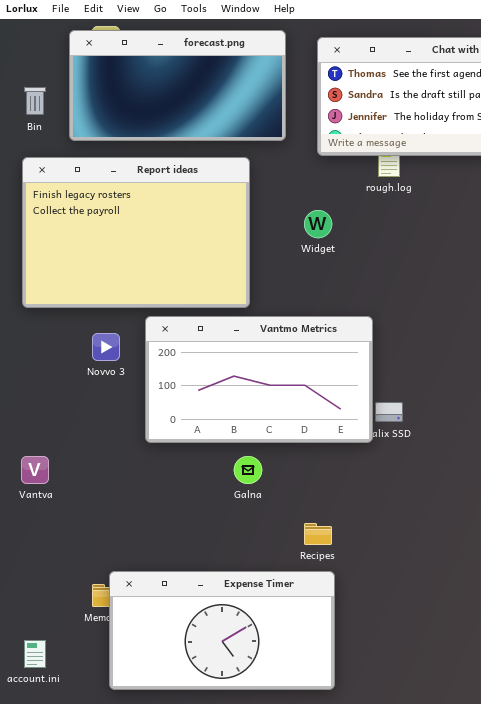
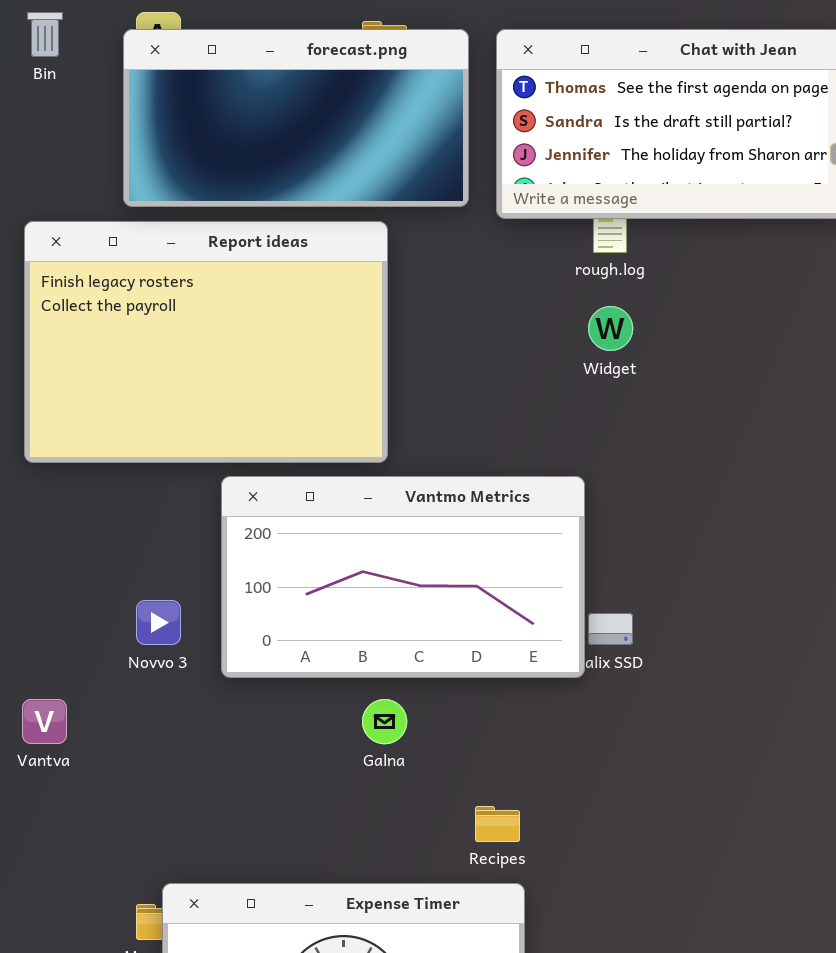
forecast.png: [69,30,286,141] -> [123,29,469,207], moved
Bin: [24,87,46,115] -> [27,12,63,57], moved
Widget: [304,210,332,238] -> [588,306,633,351], moved
Novvo 3: [92,333,120,361] -> [136,600,181,645], moved

